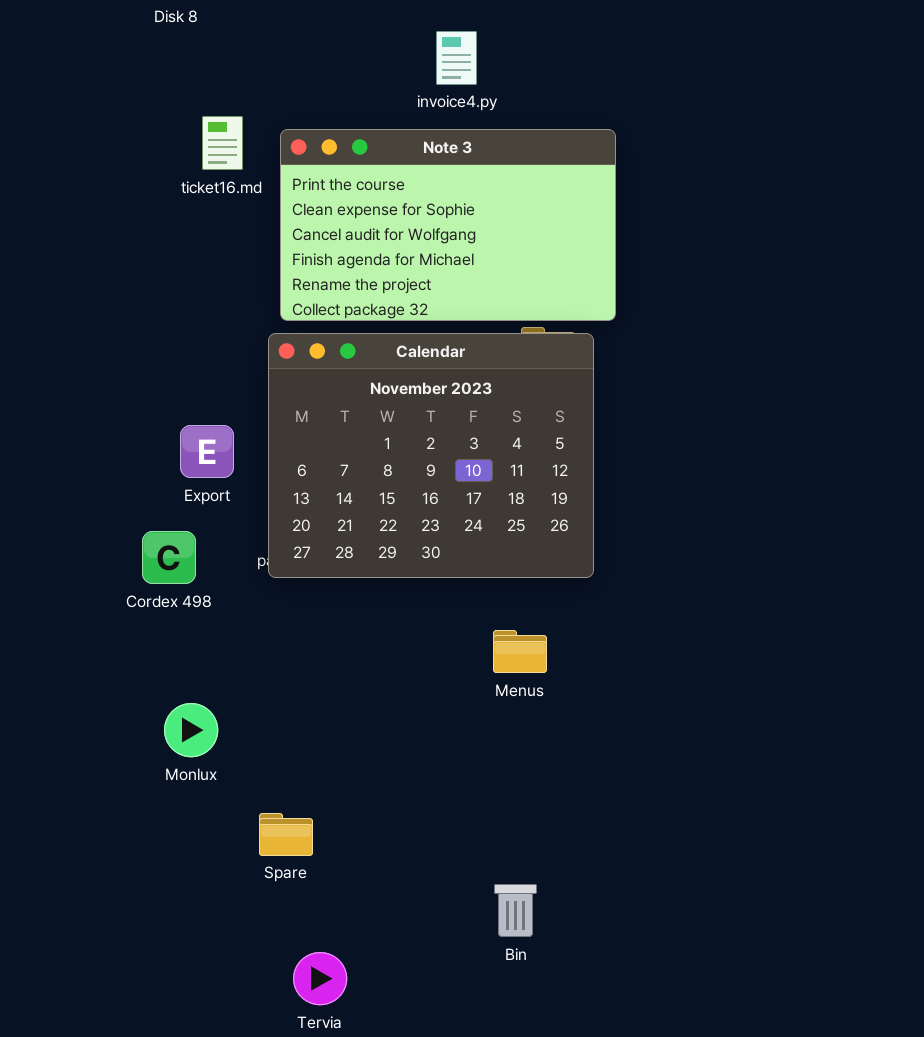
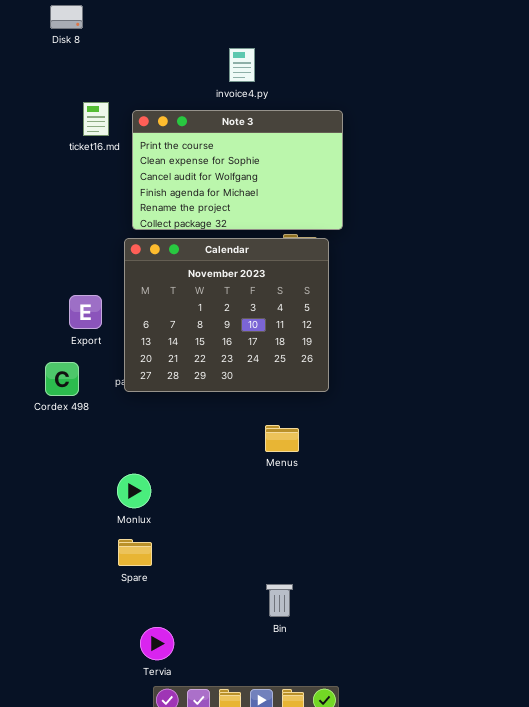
Monlux: [164,703,218,757] -> [117,474,151,508], moved

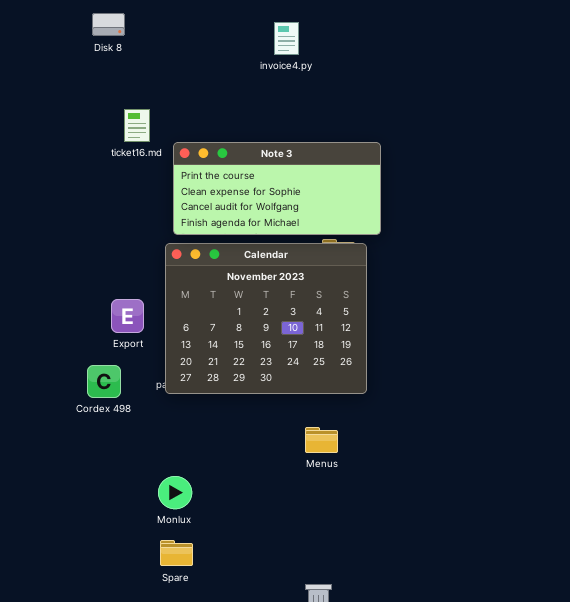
invoice4.py: [229,48,255,82] -> [274,22,299,55], moved
Note 3: [132,110,343,230] -> [173,142,381,235], resized

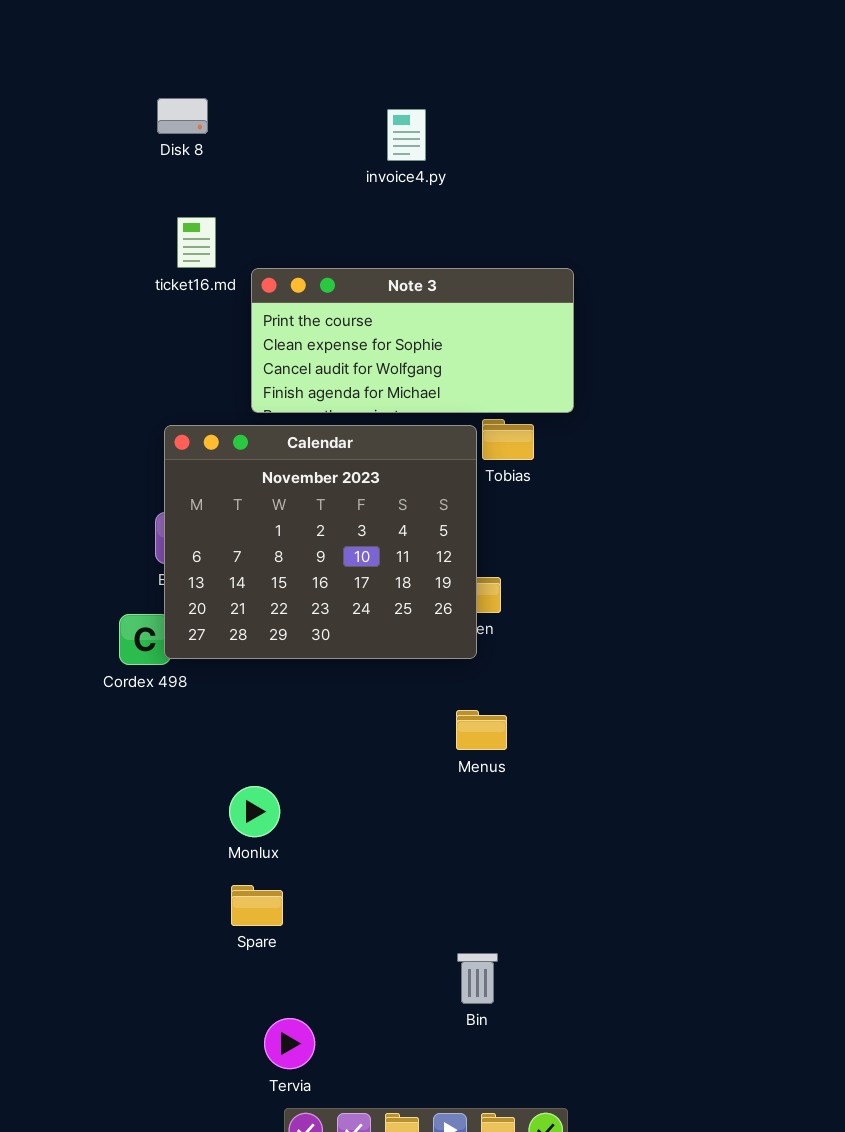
Disk 8: [92,13,125,36] -> [157,98,208,134], moved
invoice4.py: [274,22,299,55] -> [387,109,426,161], moved
Calendar: [165,243,367,394] -> [164,425,477,659], moved

